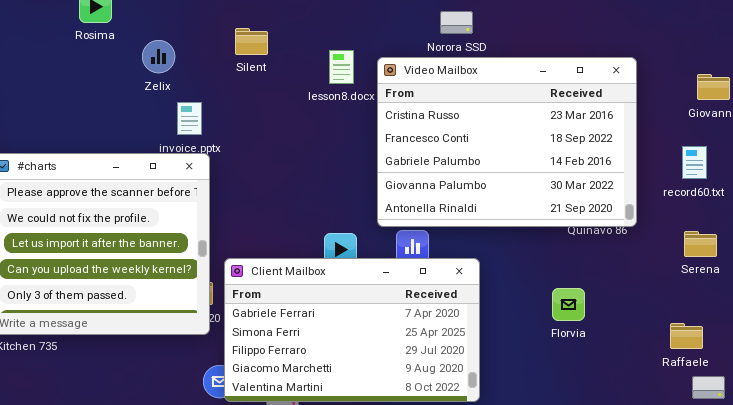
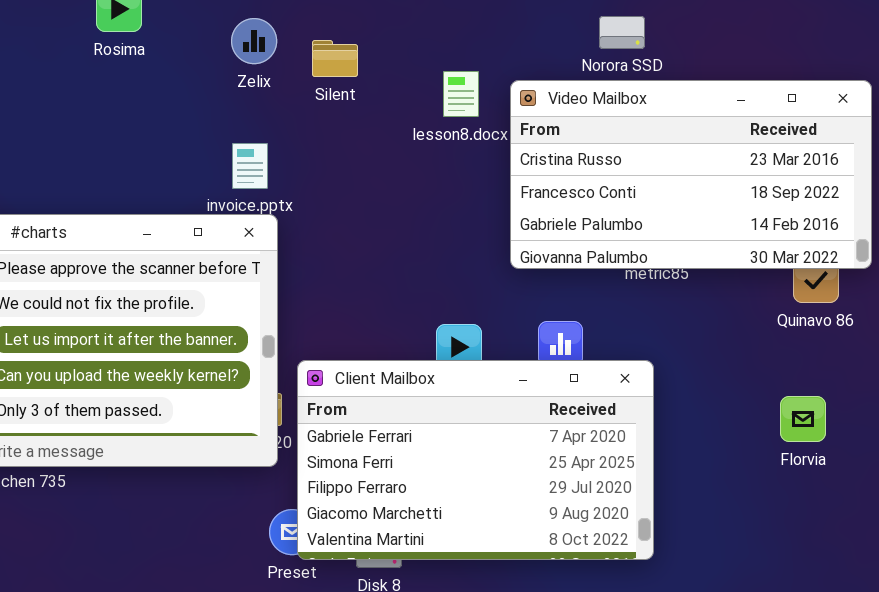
Zelix: [142,40,175,73] -> [231,18,277,64], moved
Video Mailbox: [377,57,637,227] -> [510,80,872,269], resized
Florvia: [552,288,585,321] -> [780,396,826,442], moved

